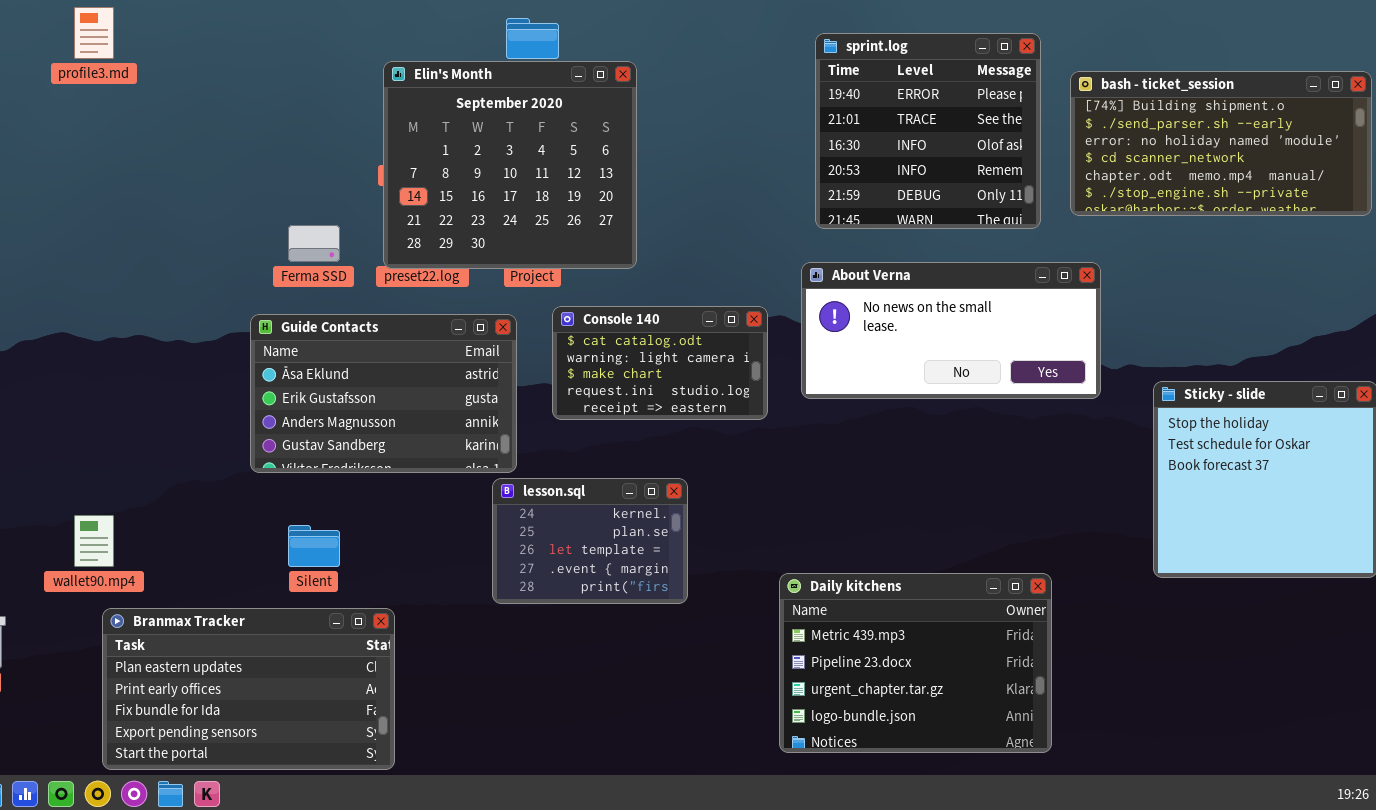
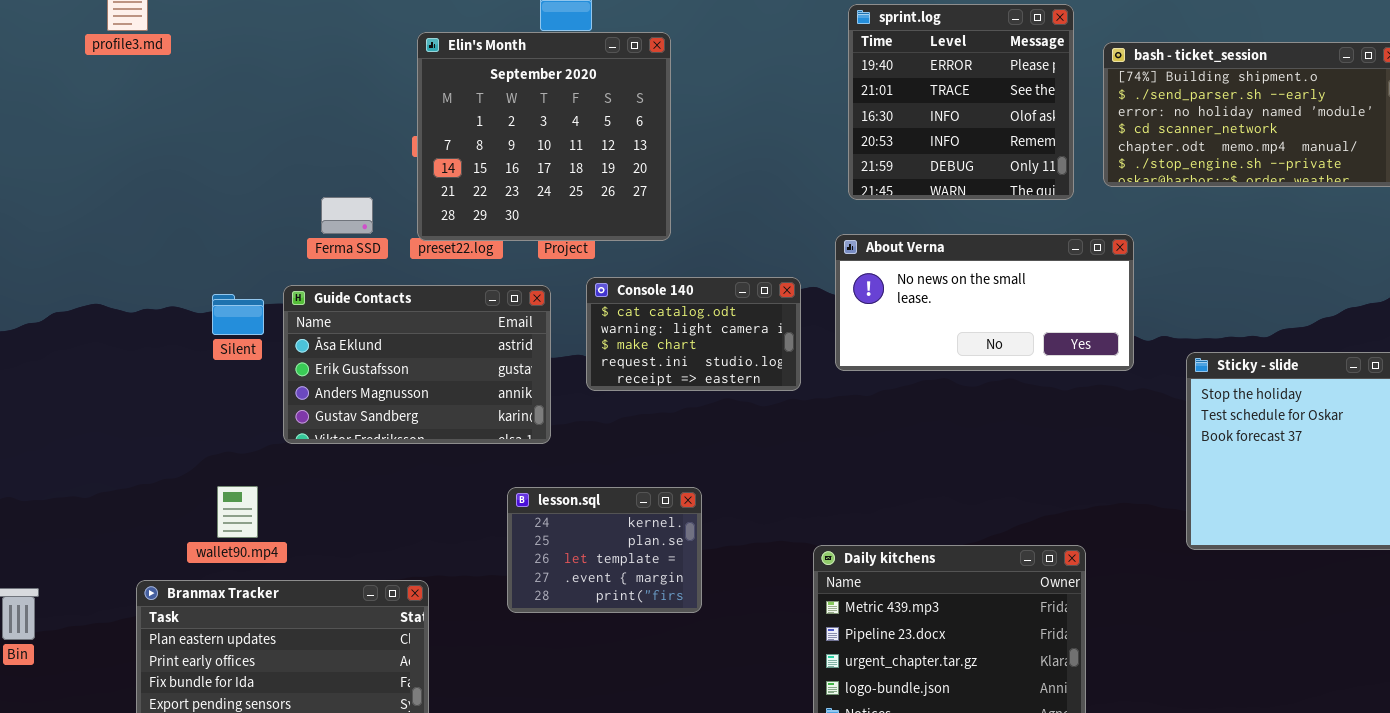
lesson.sql: [492,478,688,604] -> [507,487,702,613], moved
wallet90.mp4: [74,515,114,567] -> [217,486,258,538], moved
Silent: [288,525,340,567] -> [212,294,264,335], moved

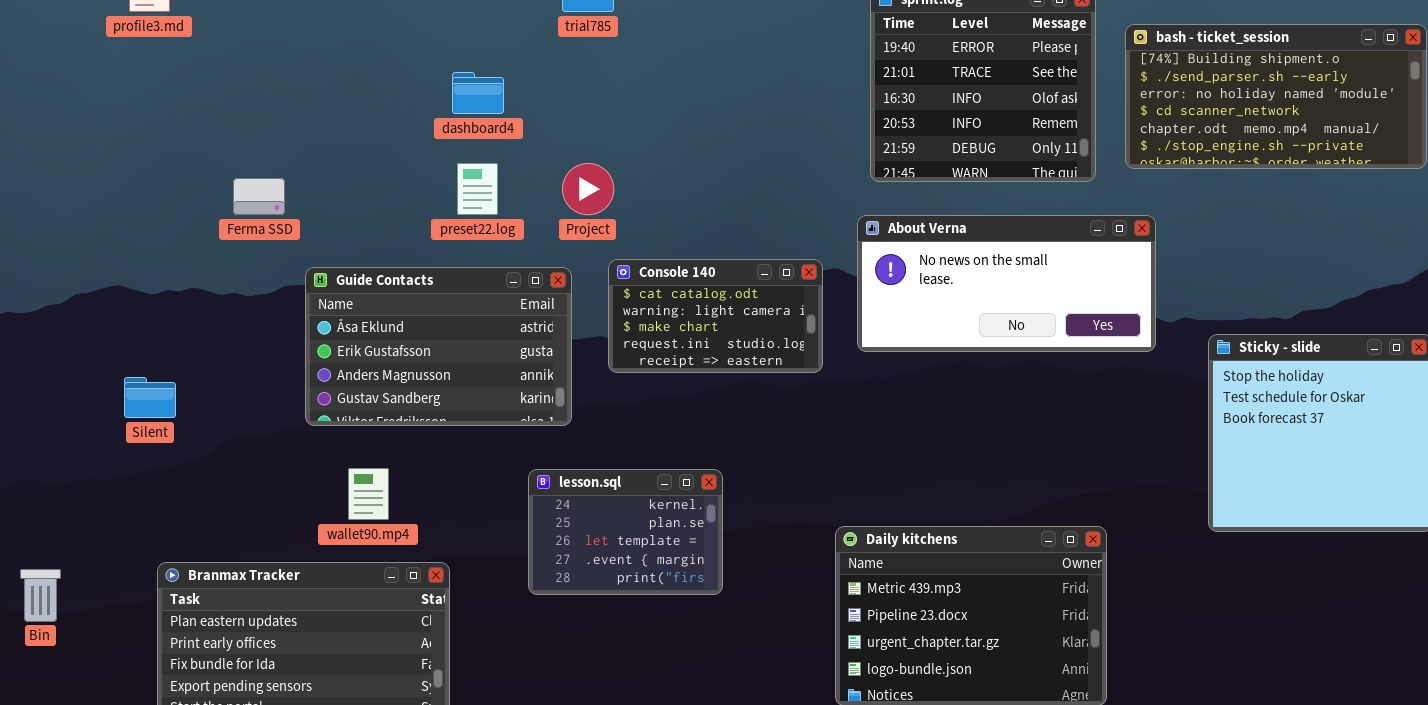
Elin's Month: [417,32,671,241] -> none, closed
Ferma SSD: [321,197,373,234] -> [233,178,285,215], moved
Silent: [212,294,264,335] -> [124,377,176,418], moved
wallet90.mp4: [217,486,258,538] -> [348,468,389,520], moved

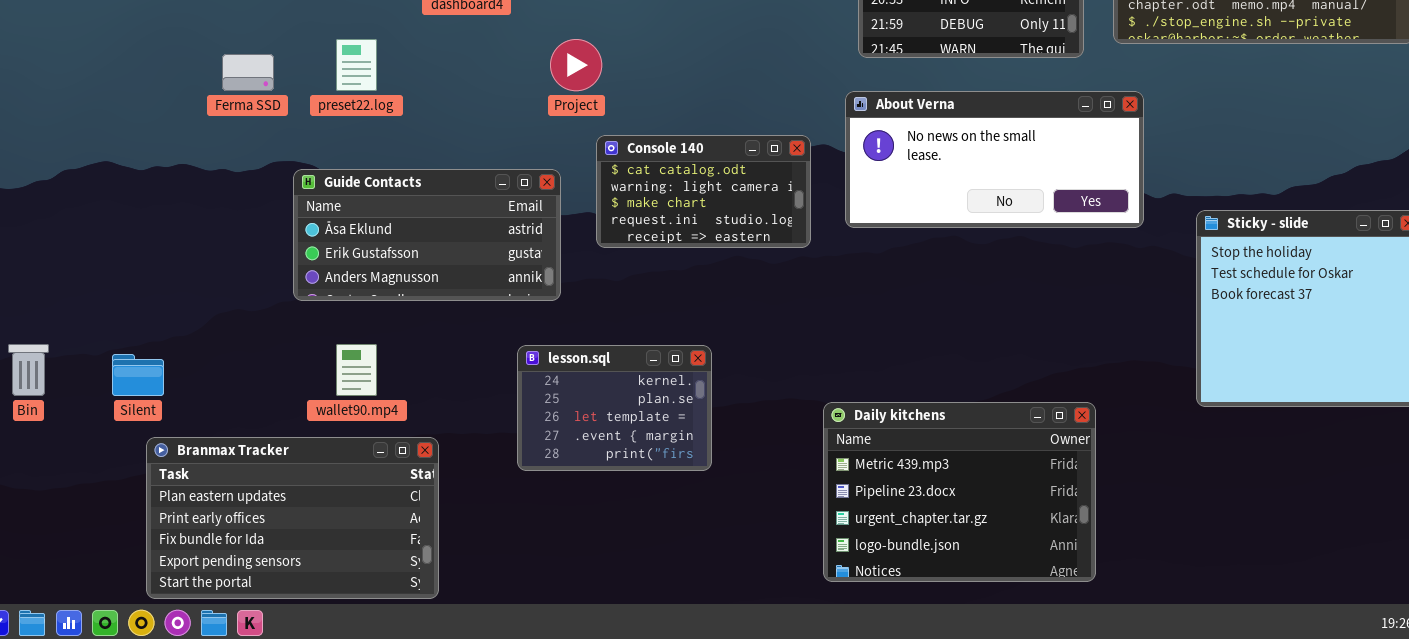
preset22.log: [457,163,498,215] -> [336,39,377,91], moved
Guide Contacts: [305,267,572,426] -> [293,169,561,301], resized
Silent: [124,377,176,418] -> [112,354,164,396], moved
Bin: [20,569,61,622] -> [8,344,49,396], moved

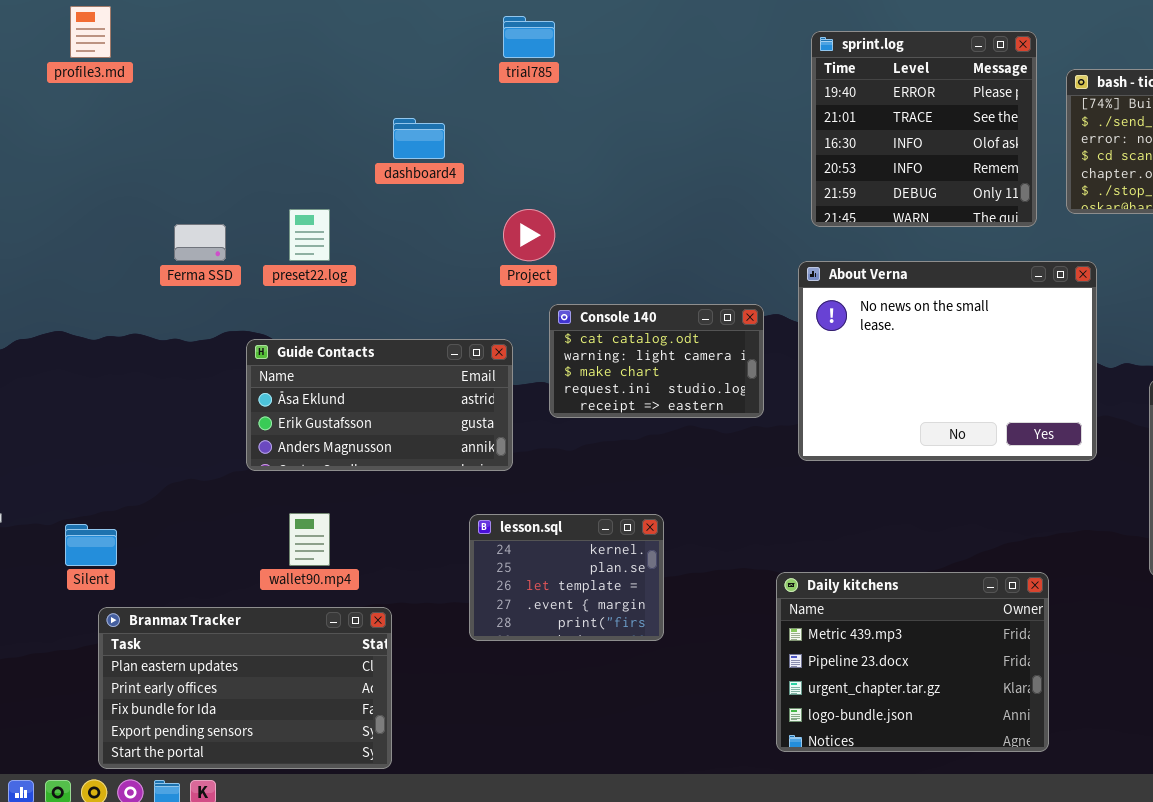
About Verna: [845,91,1144,228] -> [798,261,1097,461], resized

